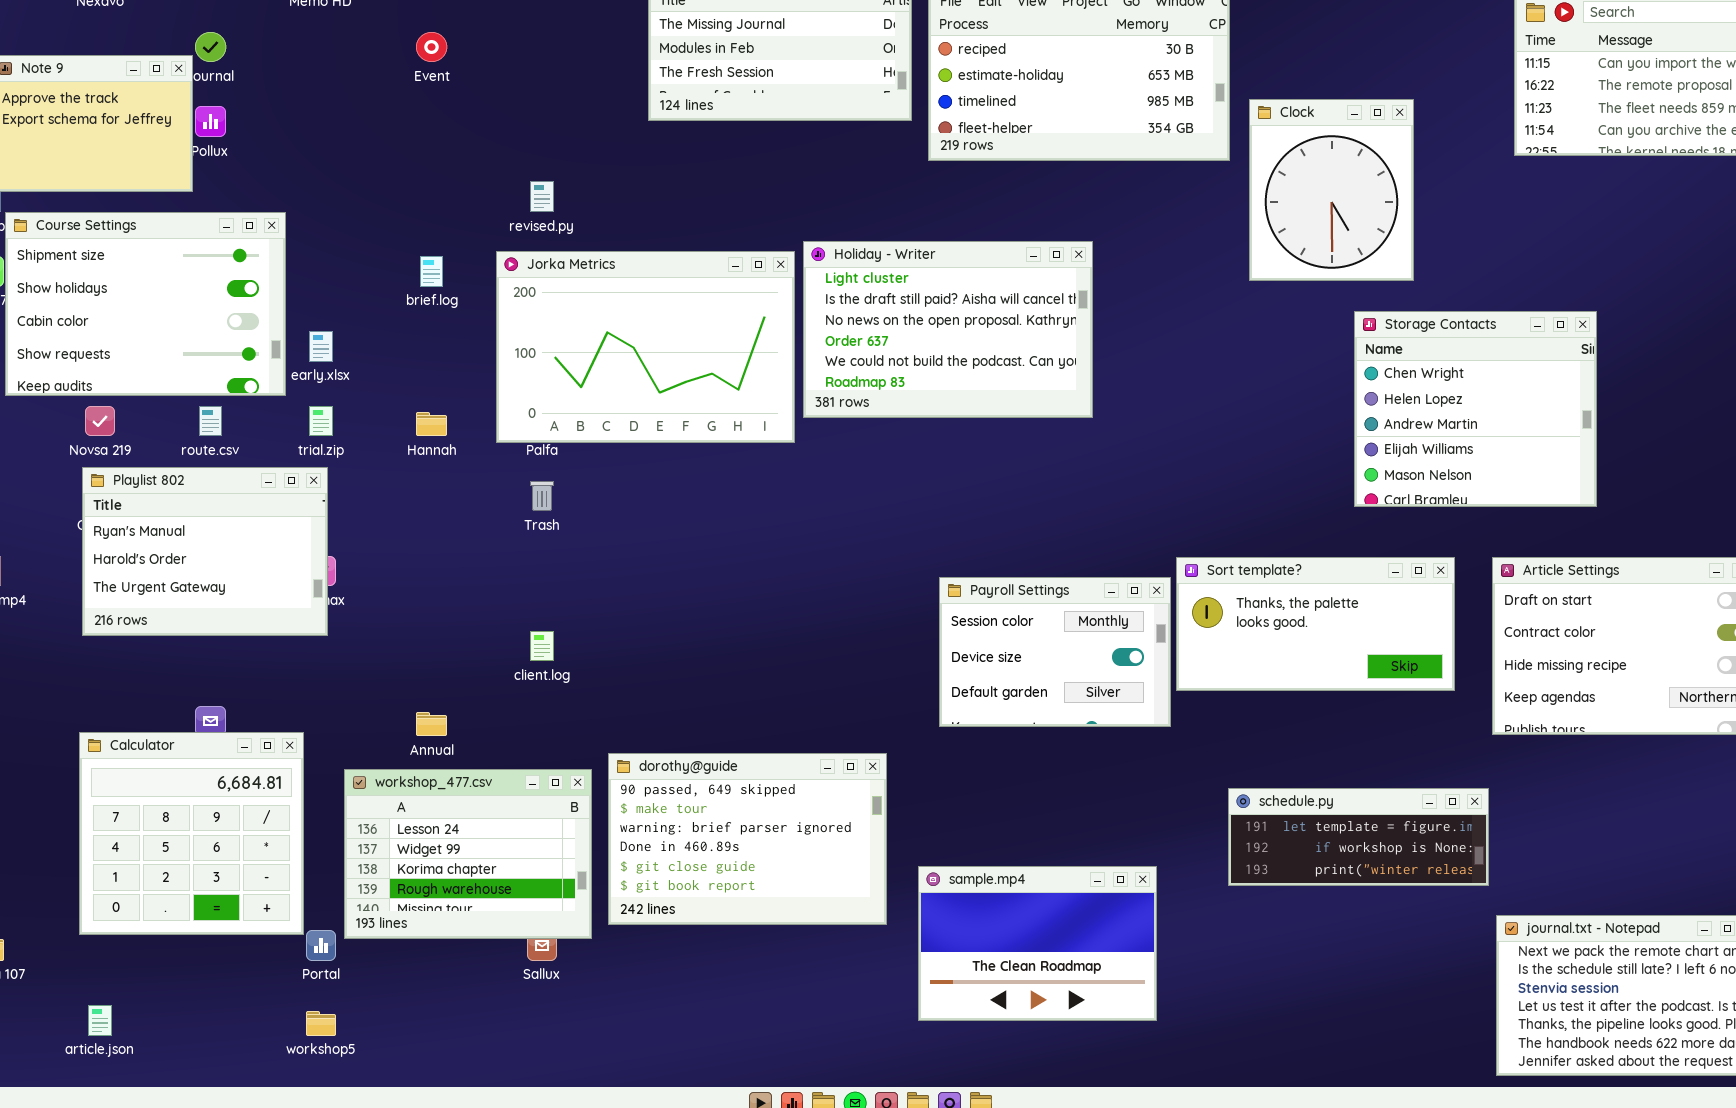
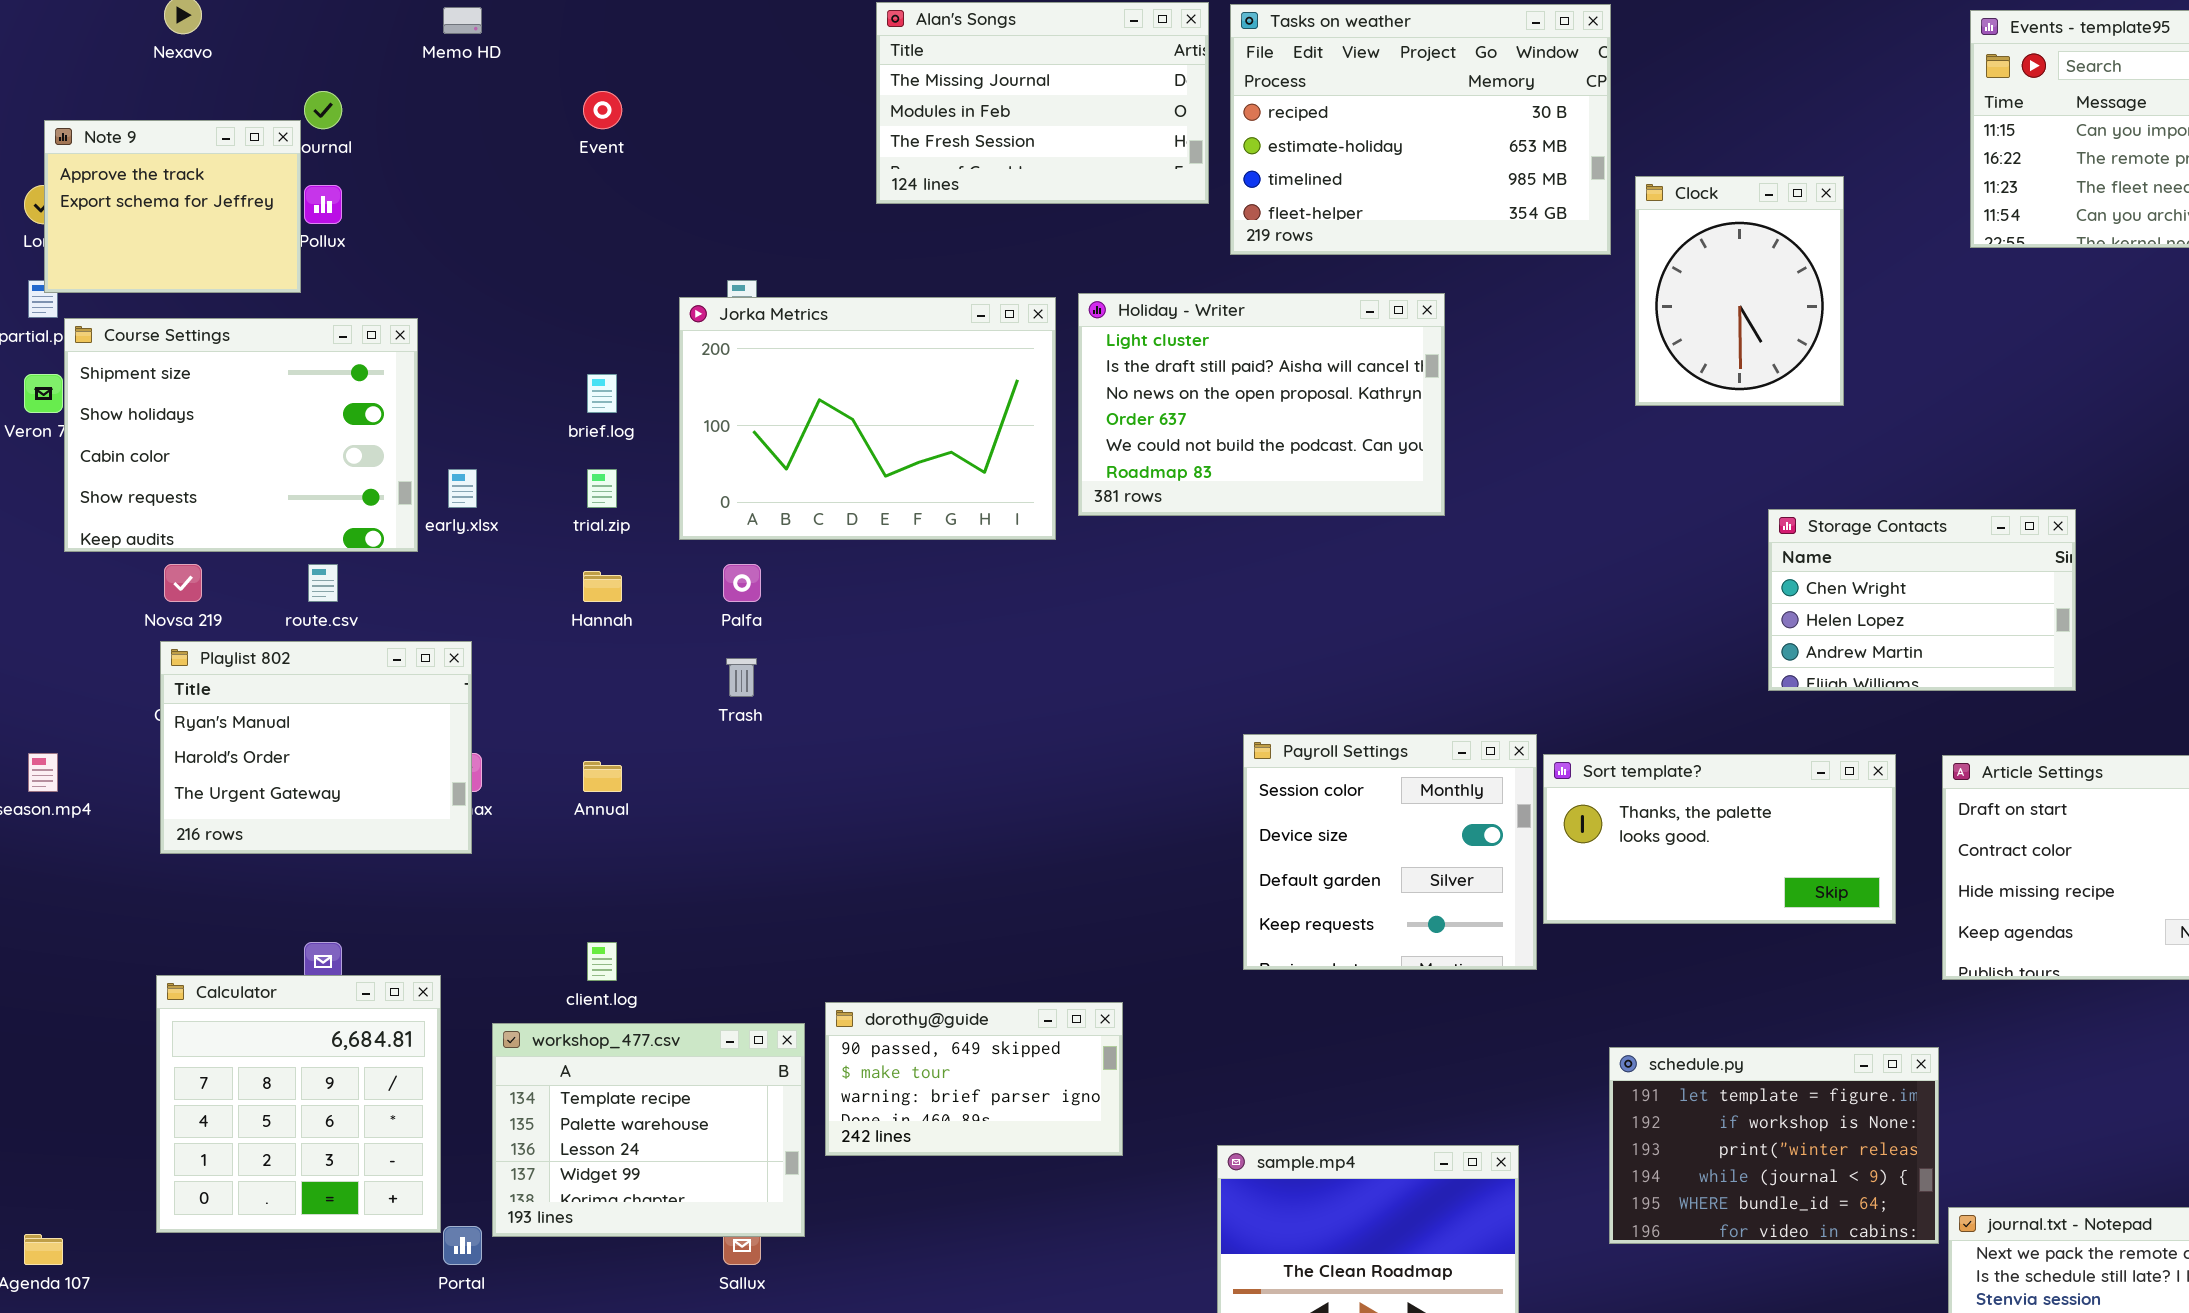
Holiday - Writer: [803,241,1093,418] -> [1078,293,1445,516], moved
Jorka Metrics: [496,251,795,443] -> [679,297,1056,540], moved
Storage Contacts: [1354,311,1597,507] -> [1768,509,2076,691], resized
trial.zip: [309,406,333,436] -> [587,469,617,508], moved
Payroll Settings: [939,577,1171,727] -> [1243,734,1537,970], resized
client.log: [530,631,554,661] -> [587,942,617,981], moved
Annual: [416,712,447,736] -> [583,761,622,792], moved
dorothy@guide: [608,753,887,925] -> [825,1002,1123,1156], resized
workshop_477.csv: [344,769,592,939] -> [492,1023,805,1237], scrolled up 2 rows
schedule.py: [1228,788,1489,886] -> [1609,1047,1939,1244], resized

